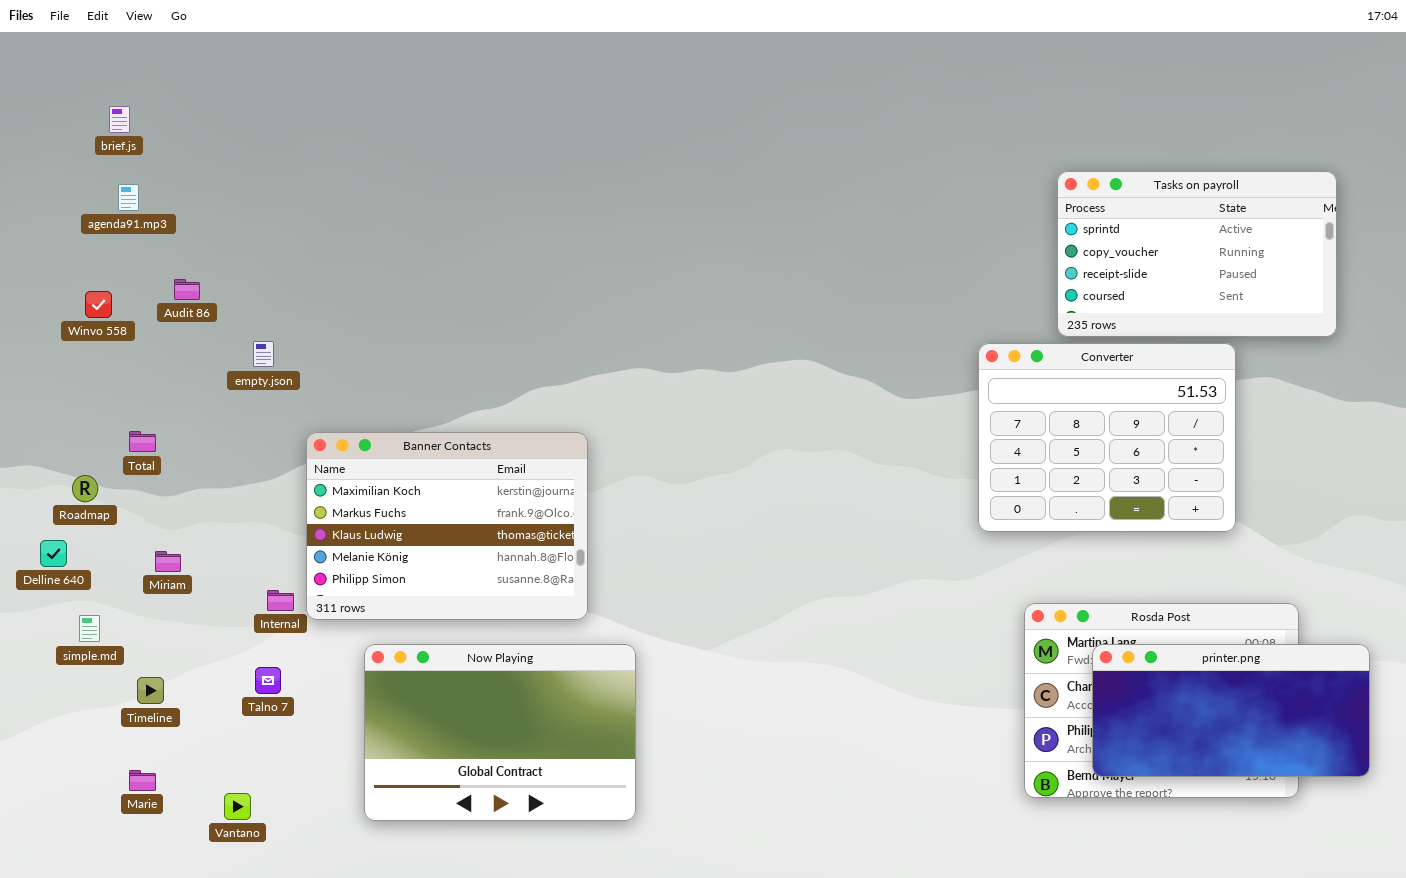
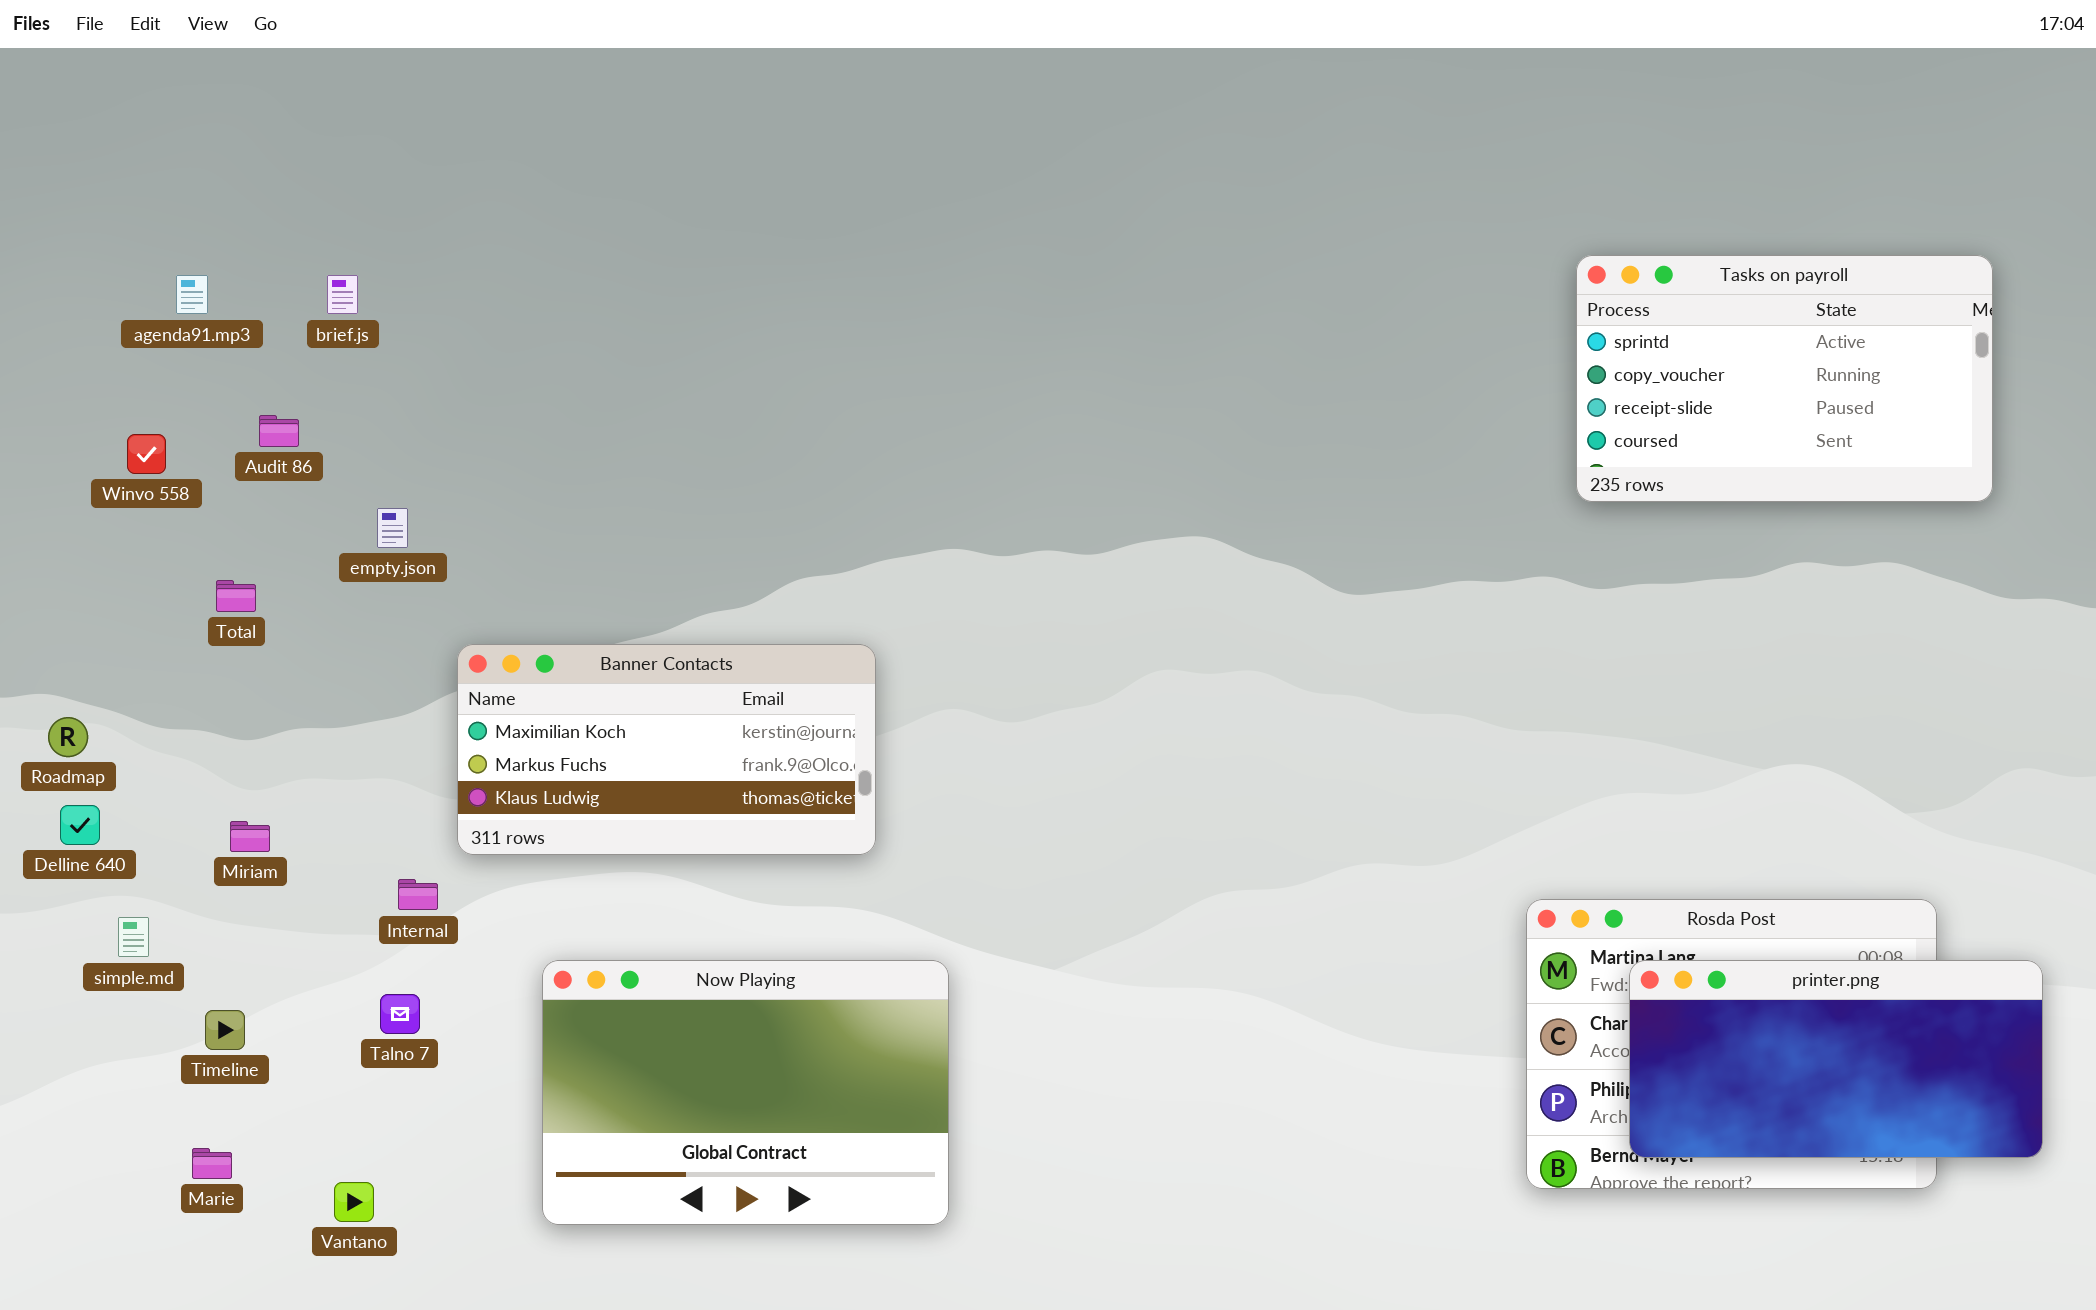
brief.js: [109,106,130,133] -> [327,275,358,314], moved
Converter: [978,343,1236,532] -> none, closed
Total: [129,431,156,452] -> [216,580,256,612], moved
Banner Contacts: [306,432,588,620] -> [457,644,876,855], resized
Roadmap: [72,475,98,502] -> [48,717,88,757], moved

